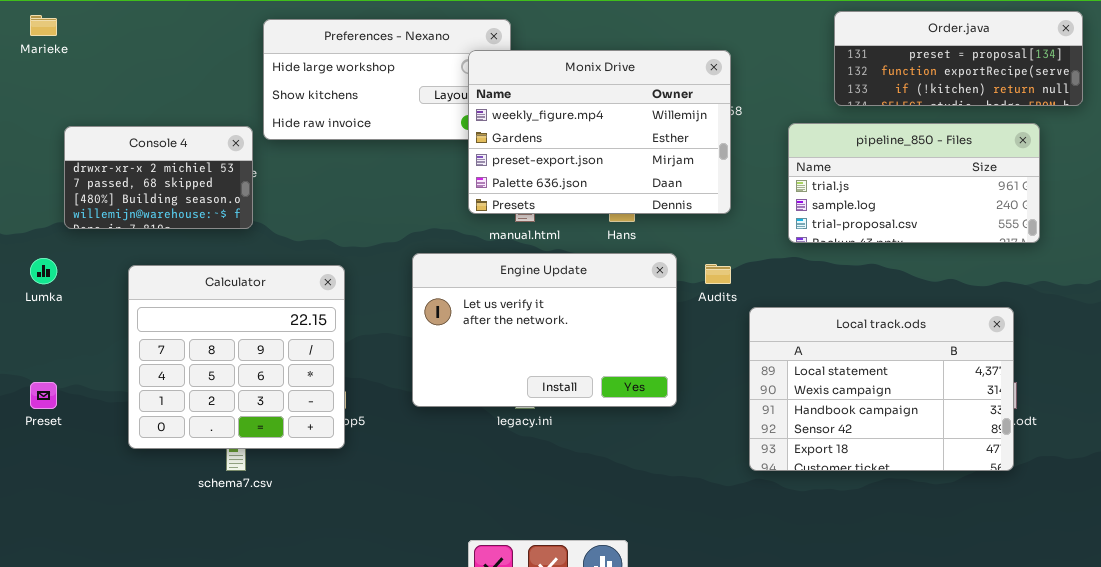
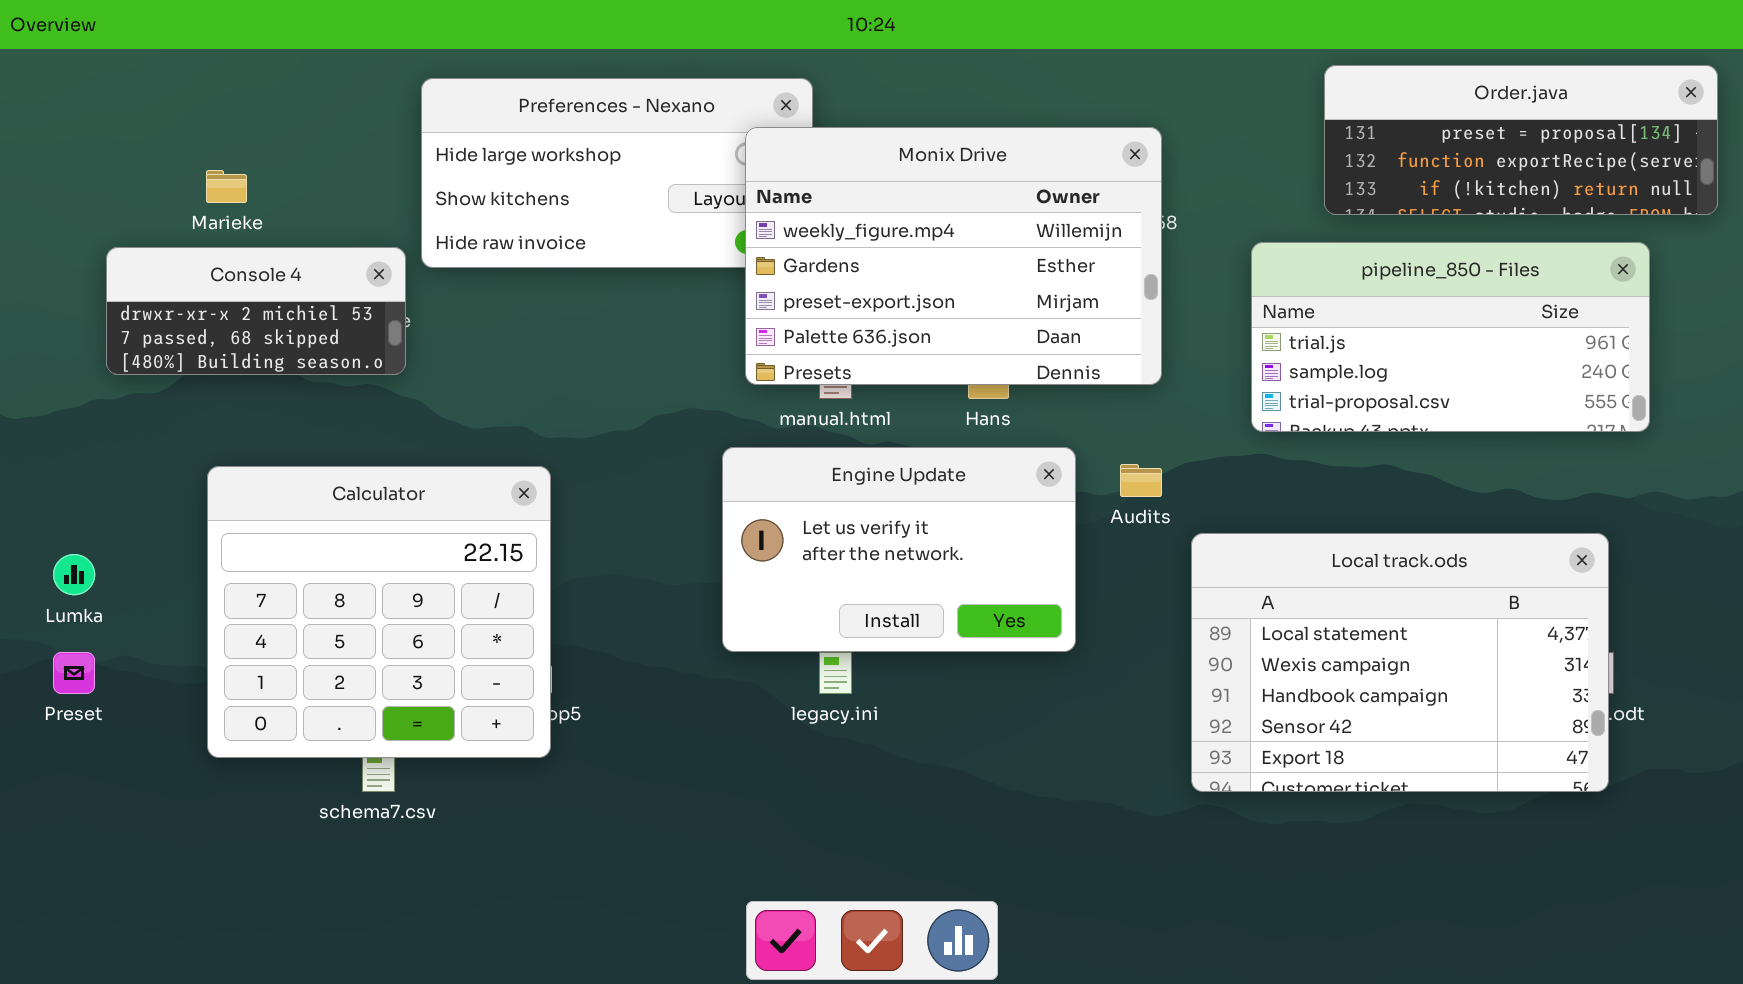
Marieke: [30,15,57,36] -> [206,170,247,203], moved
Console 4: [64,126,253,229] -> [106,247,406,375], resized
Engine Update: [412,253,677,407] -> [722,447,1076,652], resized
Lumka: [30,258,57,284] -> [53,554,95,595], moved

